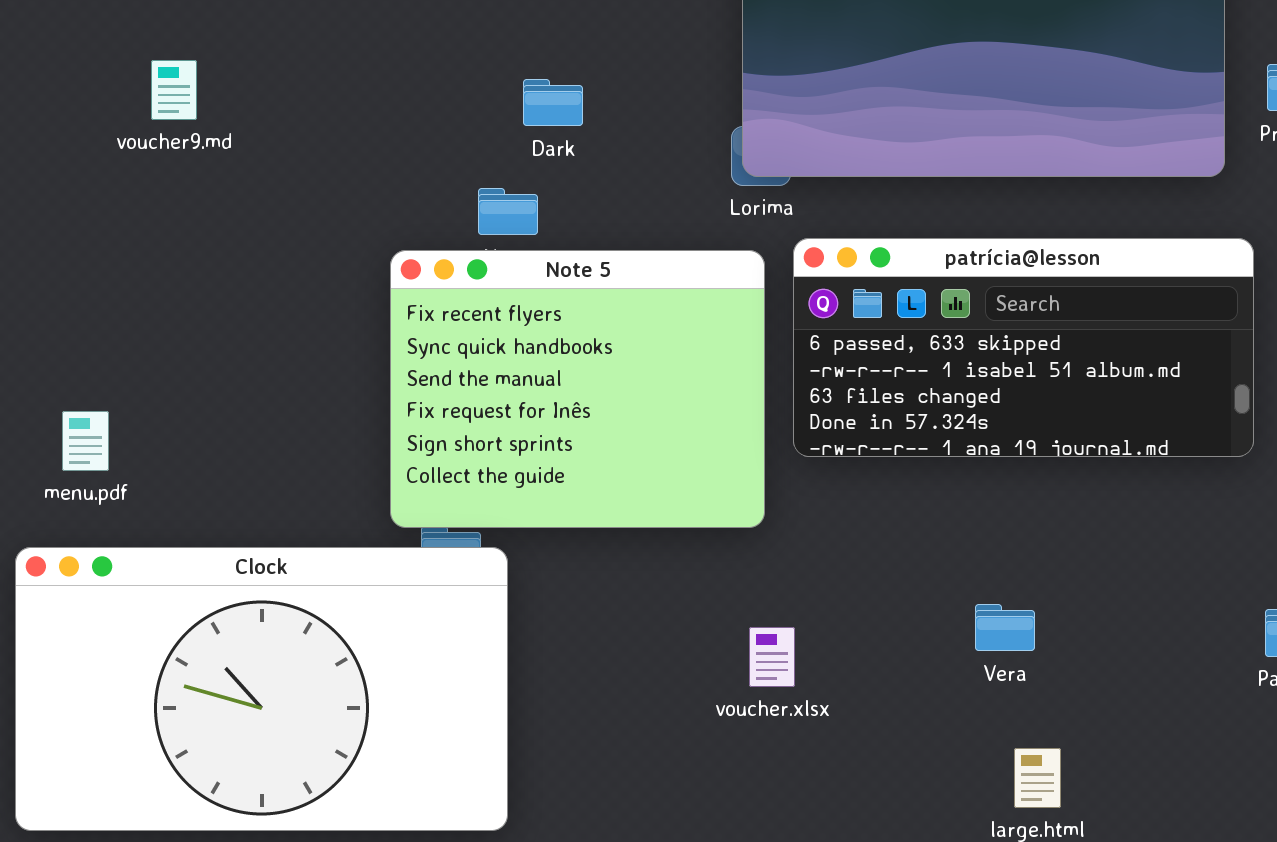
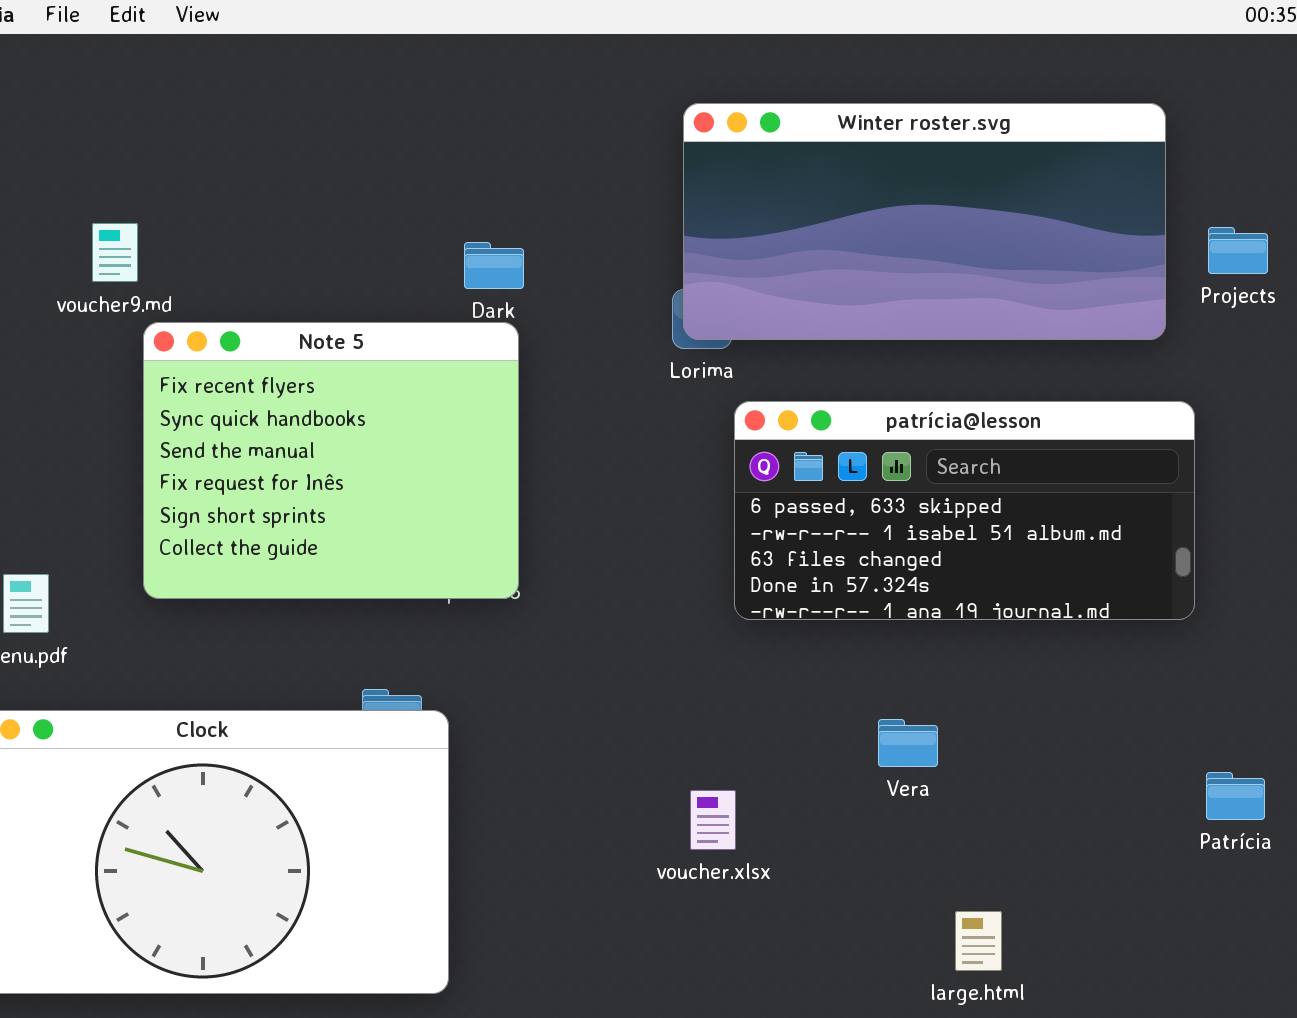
Note 5: [390,250,765,528] -> [143,322,519,599], moved
Vera: [975,604,1035,651] -> [878,719,938,767], moved

